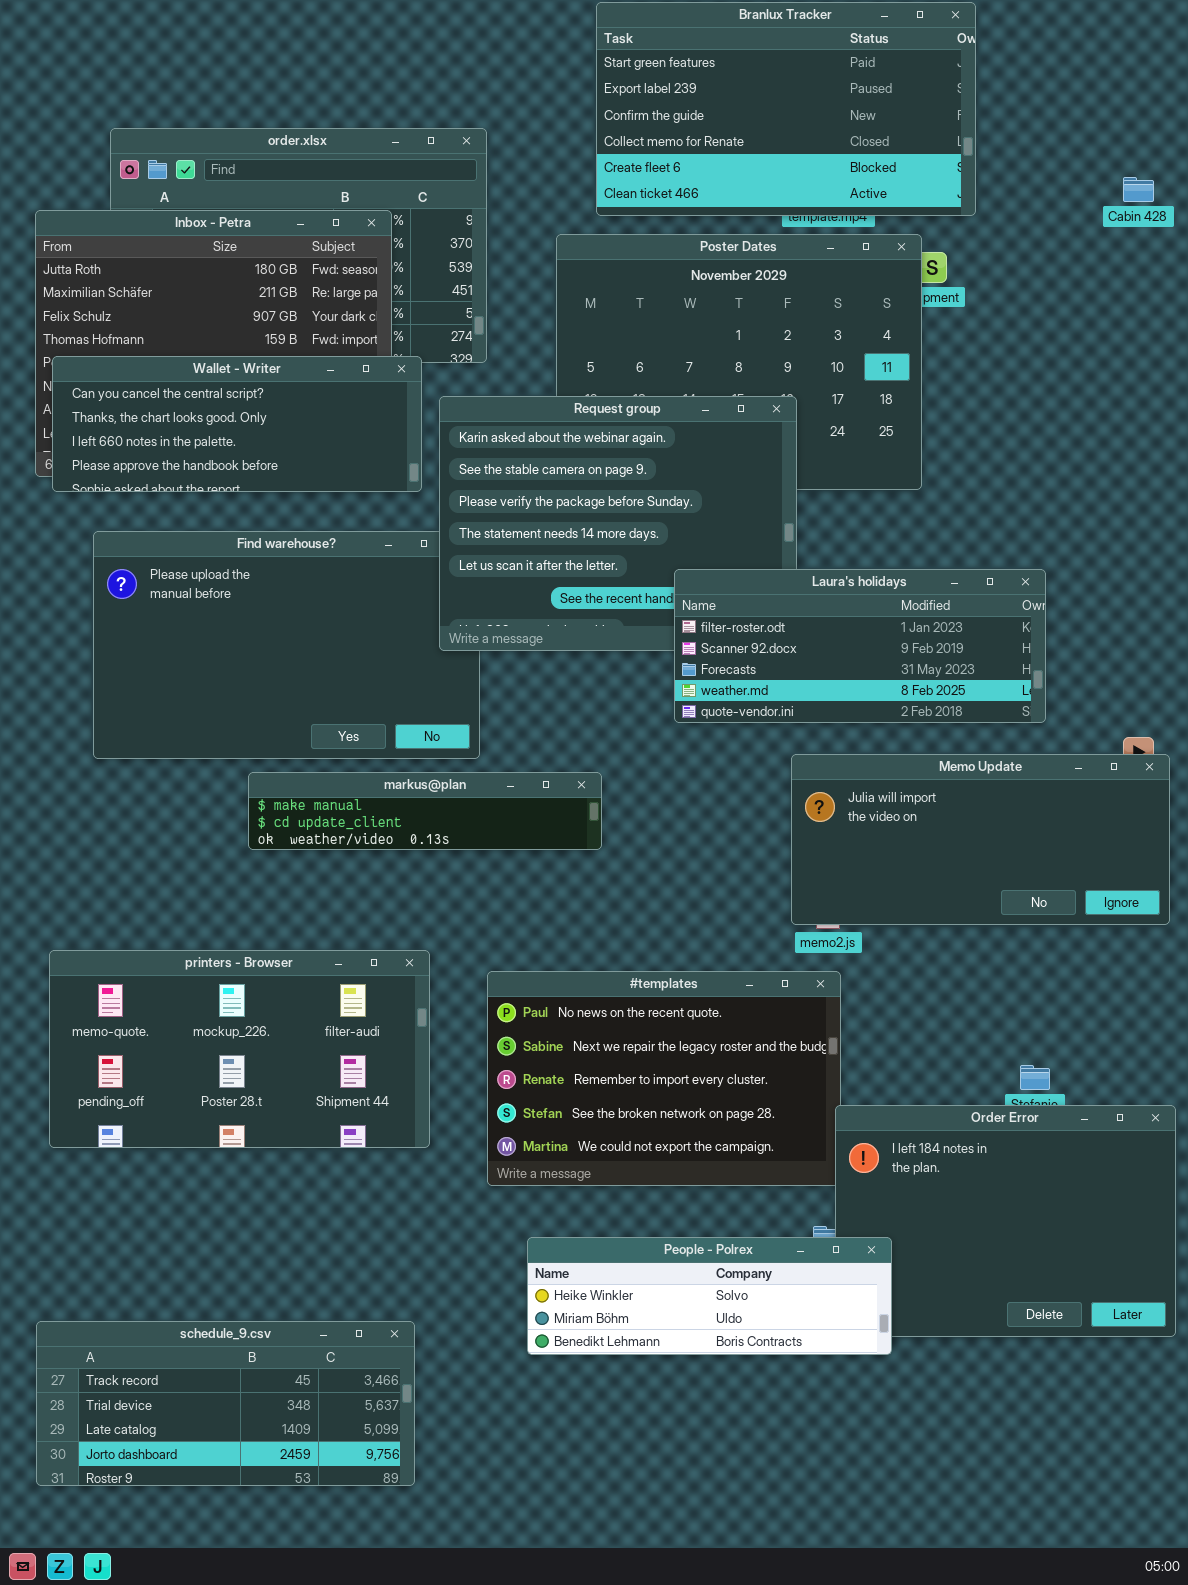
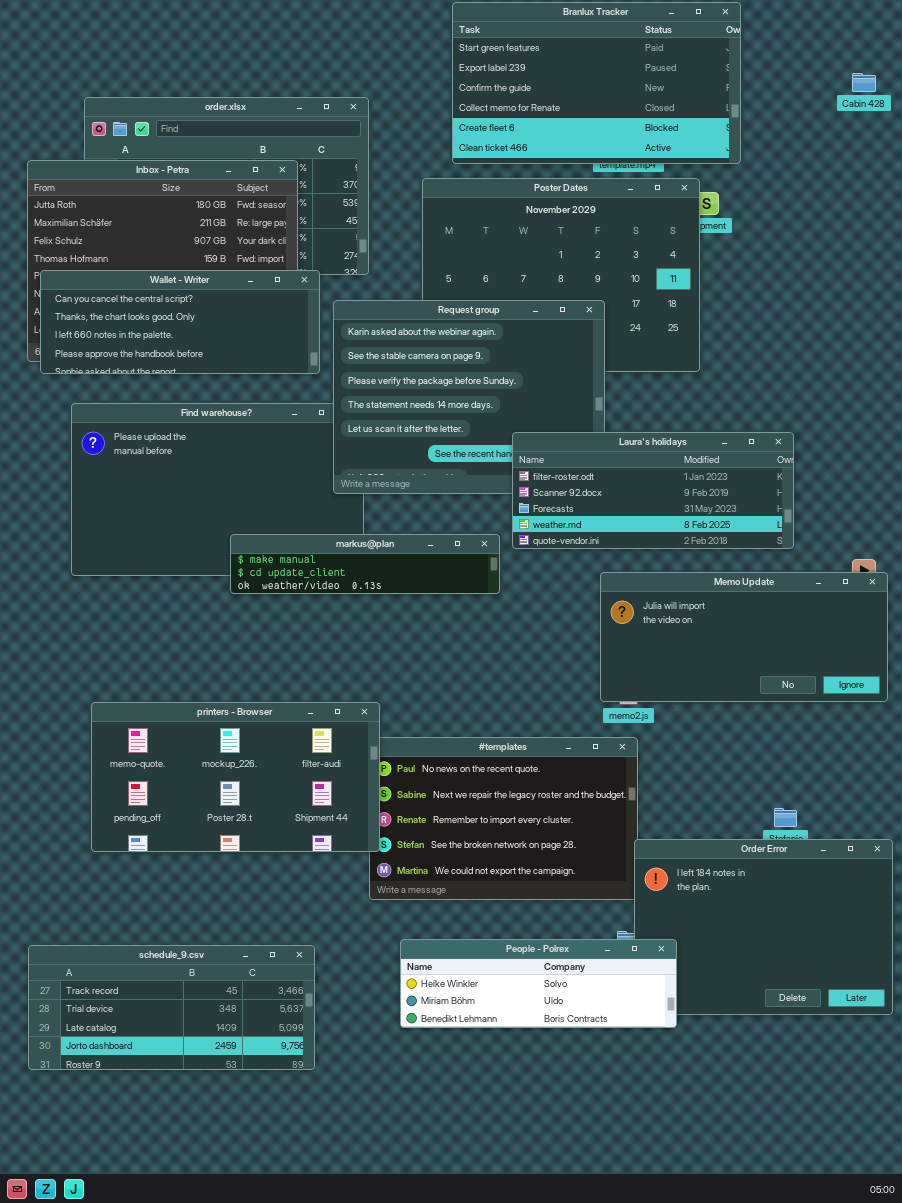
Cabin 428: [1123,177,1154,202] -> [852,73,876,92], moved
markus@plan: [248,772,602,850] -> [230,534,500,594], moved
printers - Browser: [49,950,430,1148] -> [91,702,380,852], moved
schedule_9.csv: [36,1321,415,1486] -> [28,945,315,1070], moved

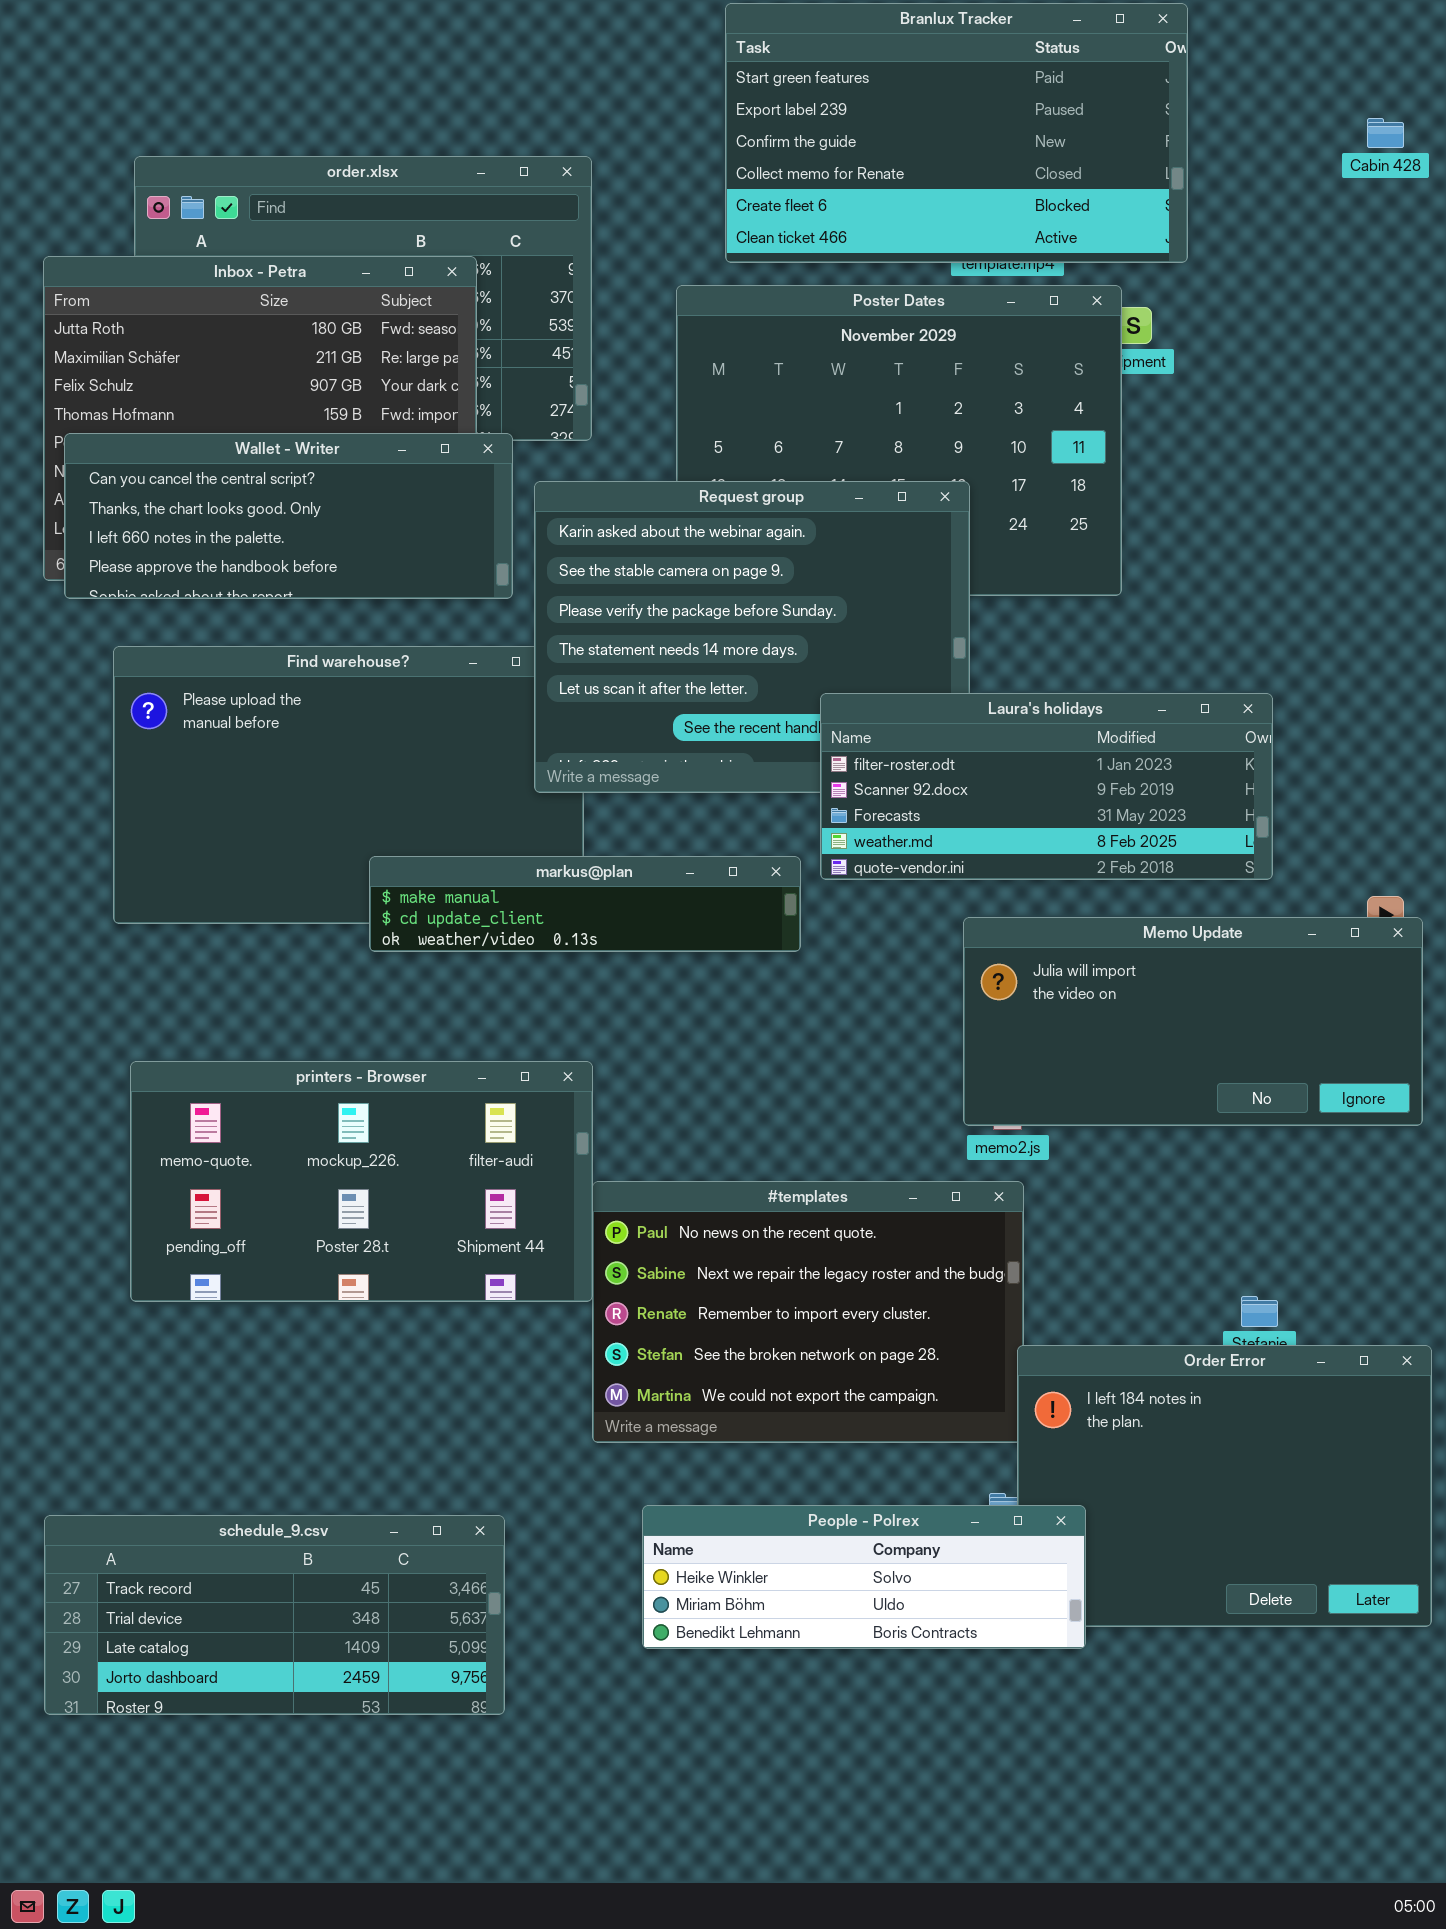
printers - Browser: [91,702,380,852] -> [130,1061,593,1302], moved

